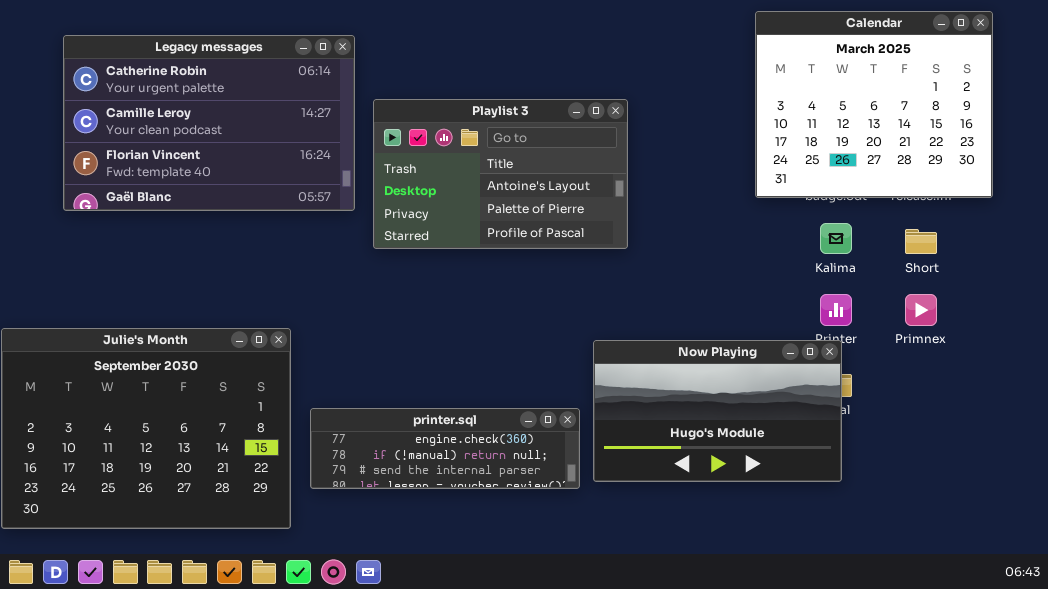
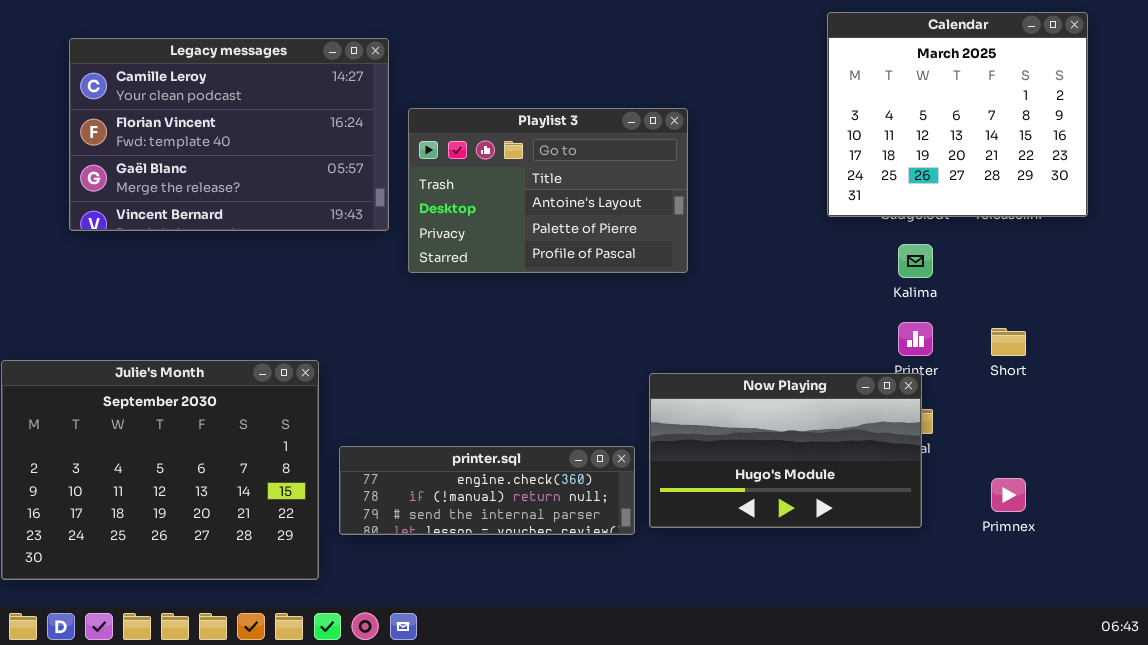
Legacy messages: [63,35,355,211] -> [69,38,389,231], scrolled down 1 row
Short: [905,229,937,254] -> [991,328,1026,356], moved
Primnex: [905,294,937,326] -> [991,478,1026,512], moved

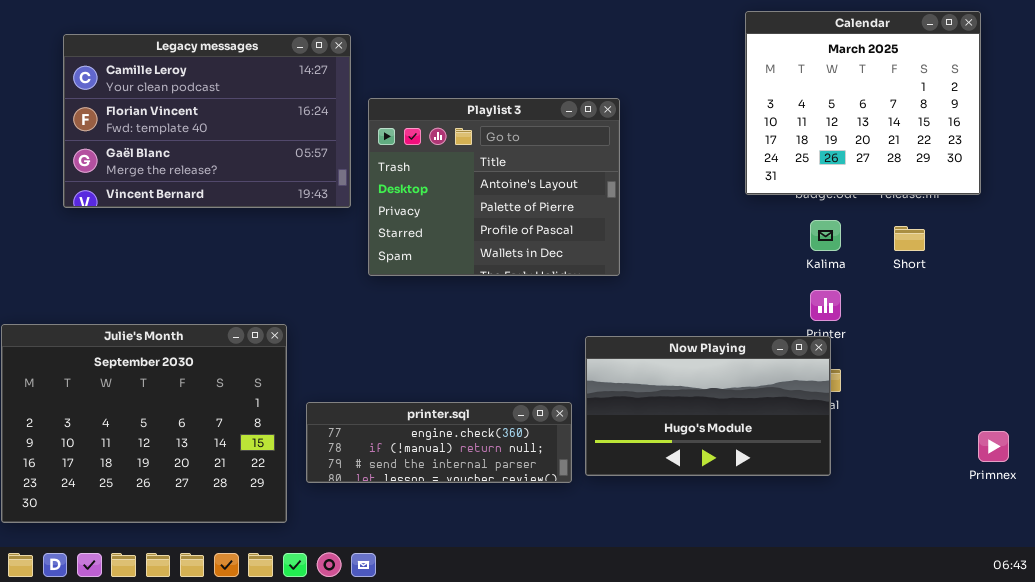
Playlist 3: [408,108,688,273] -> [368,98,620,276], resized
Short: [991,328,1026,356] -> [894,226,925,251], moved
Primnex: [991,478,1026,512] -> [978,431,1009,462], moved

